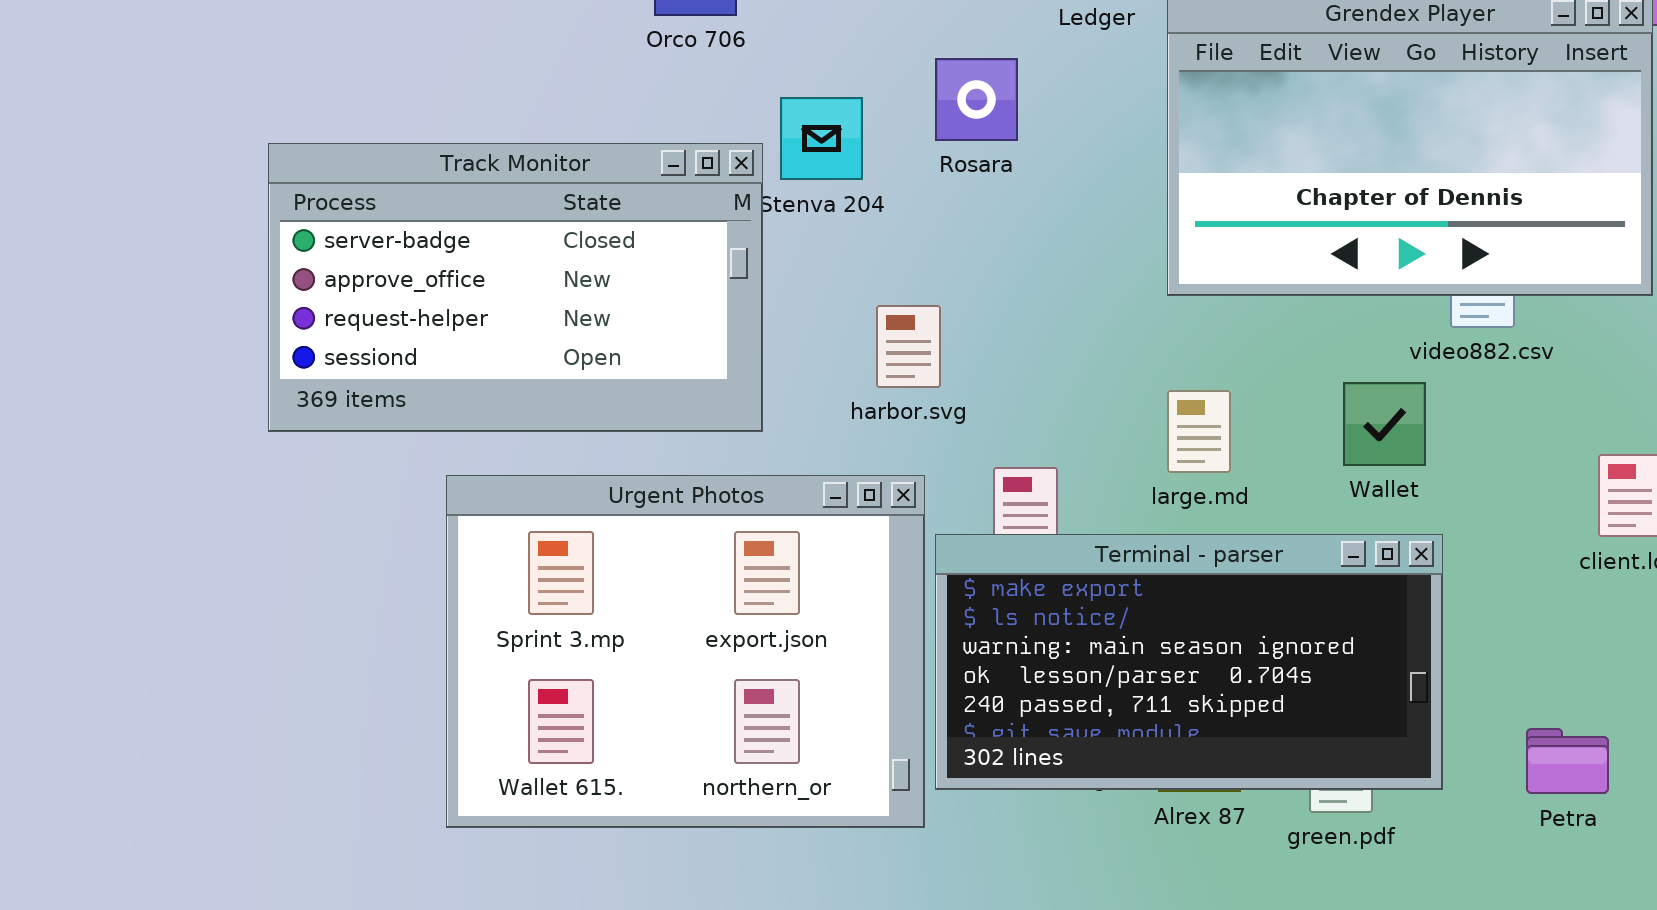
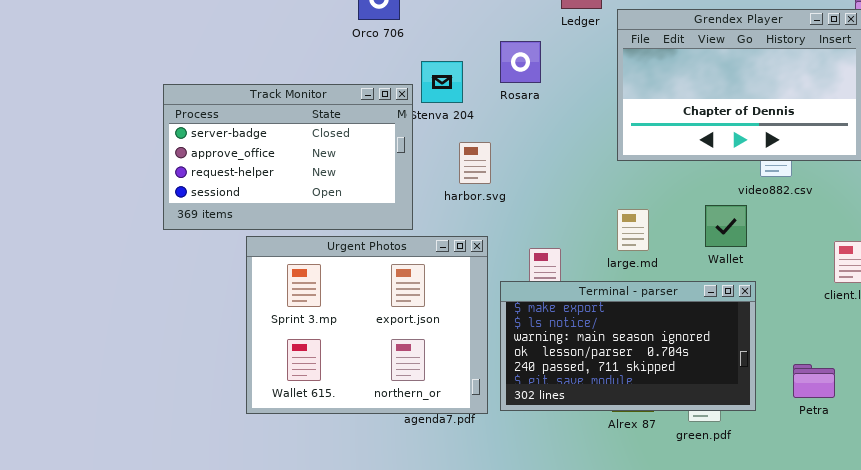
harbor.svg: [876,305,941,388] -> [459,142,491,184], moved
Urgent Photos: [446,475,925,828] -> [246,236,488,414], moved
Petra: [1526,728,1609,794] -> [793,364,835,398], moved

